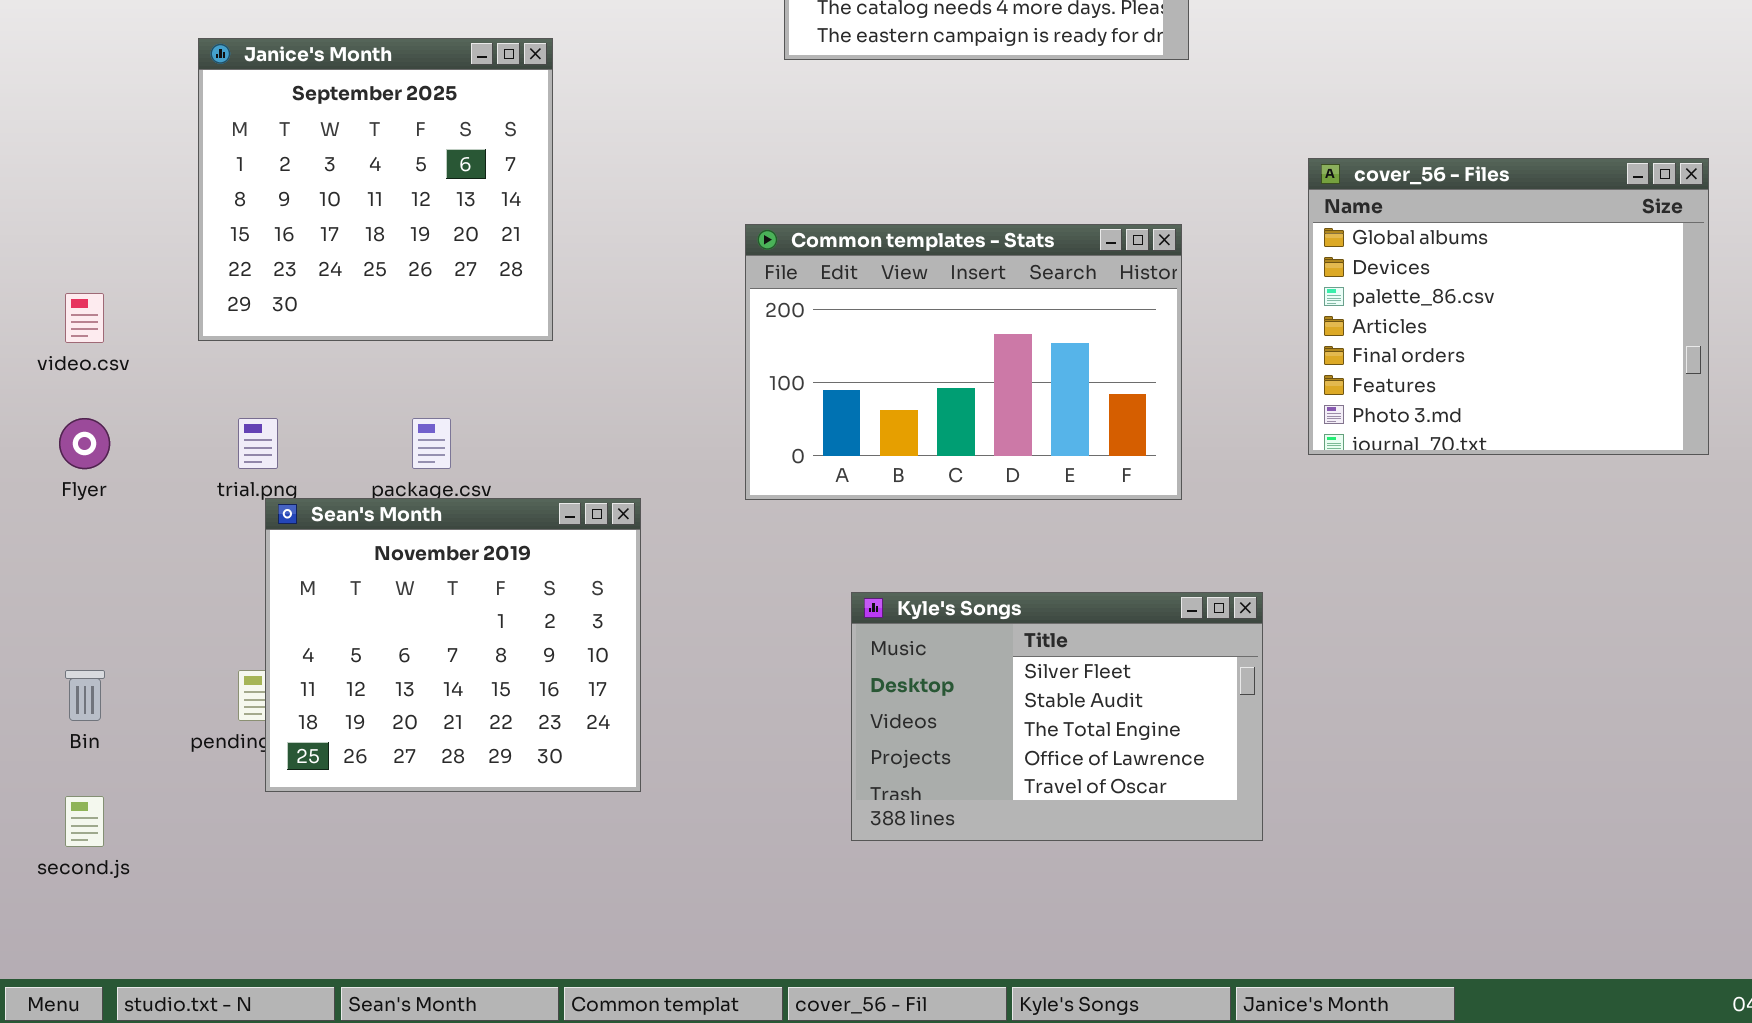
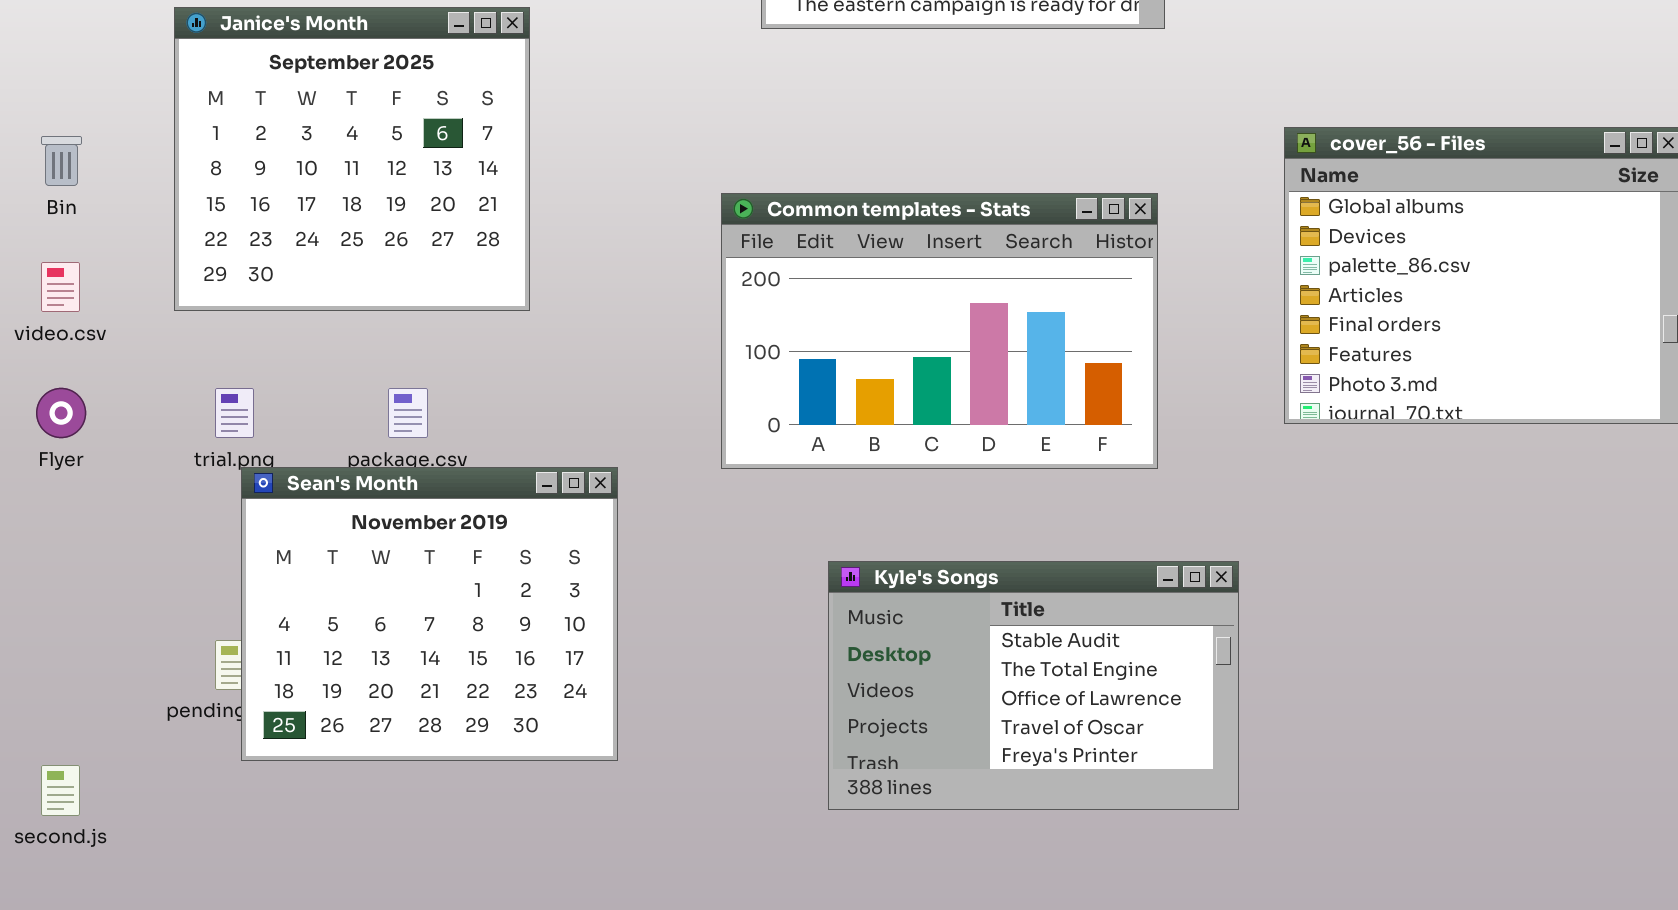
Kyle's Songs: [851,592,1263,841] -> [828,561,1239,810], scrolled down 1 row
Bin: [65,670,105,721] -> [41,136,82,186], moved

